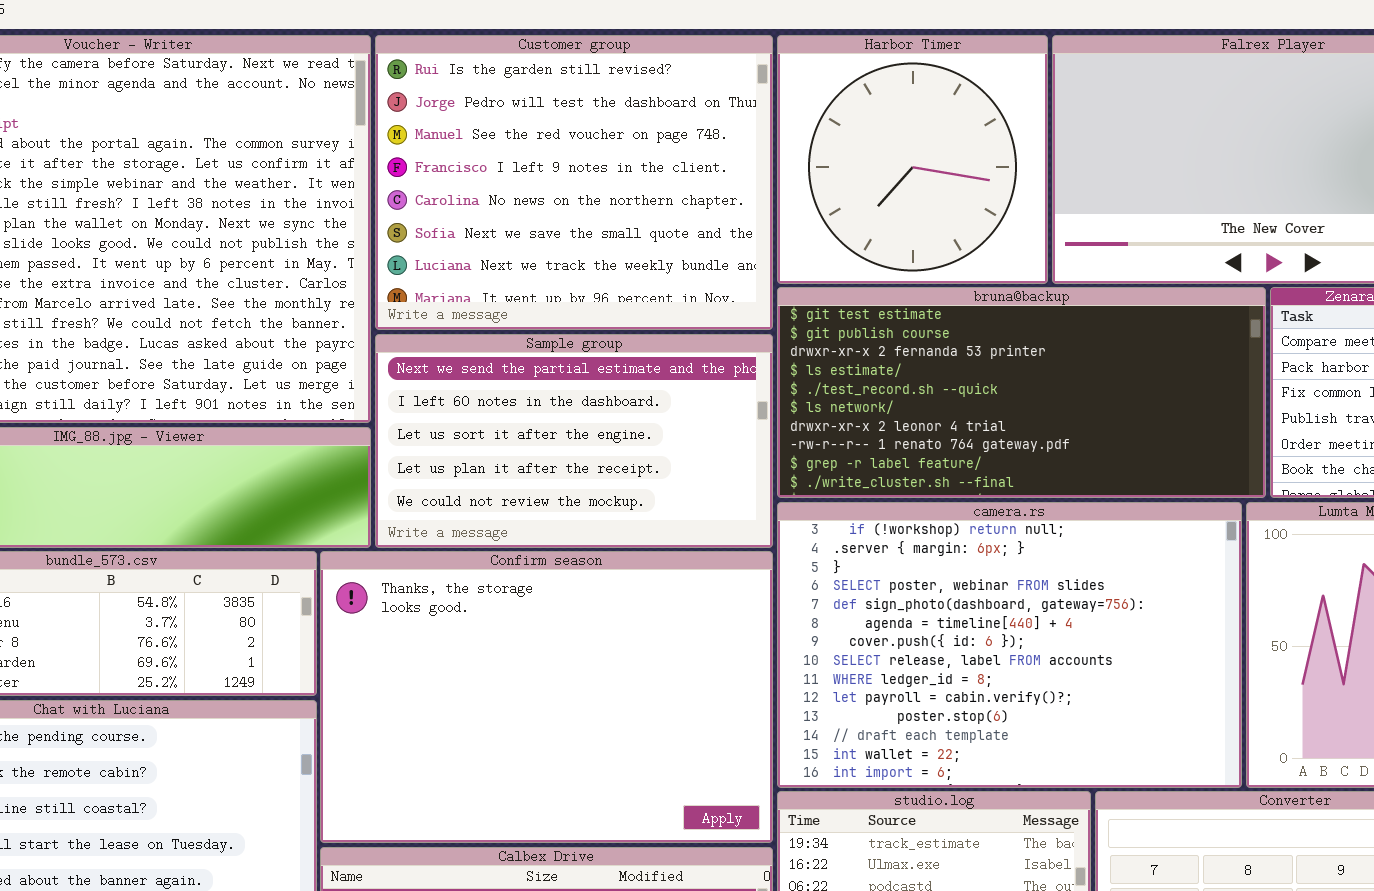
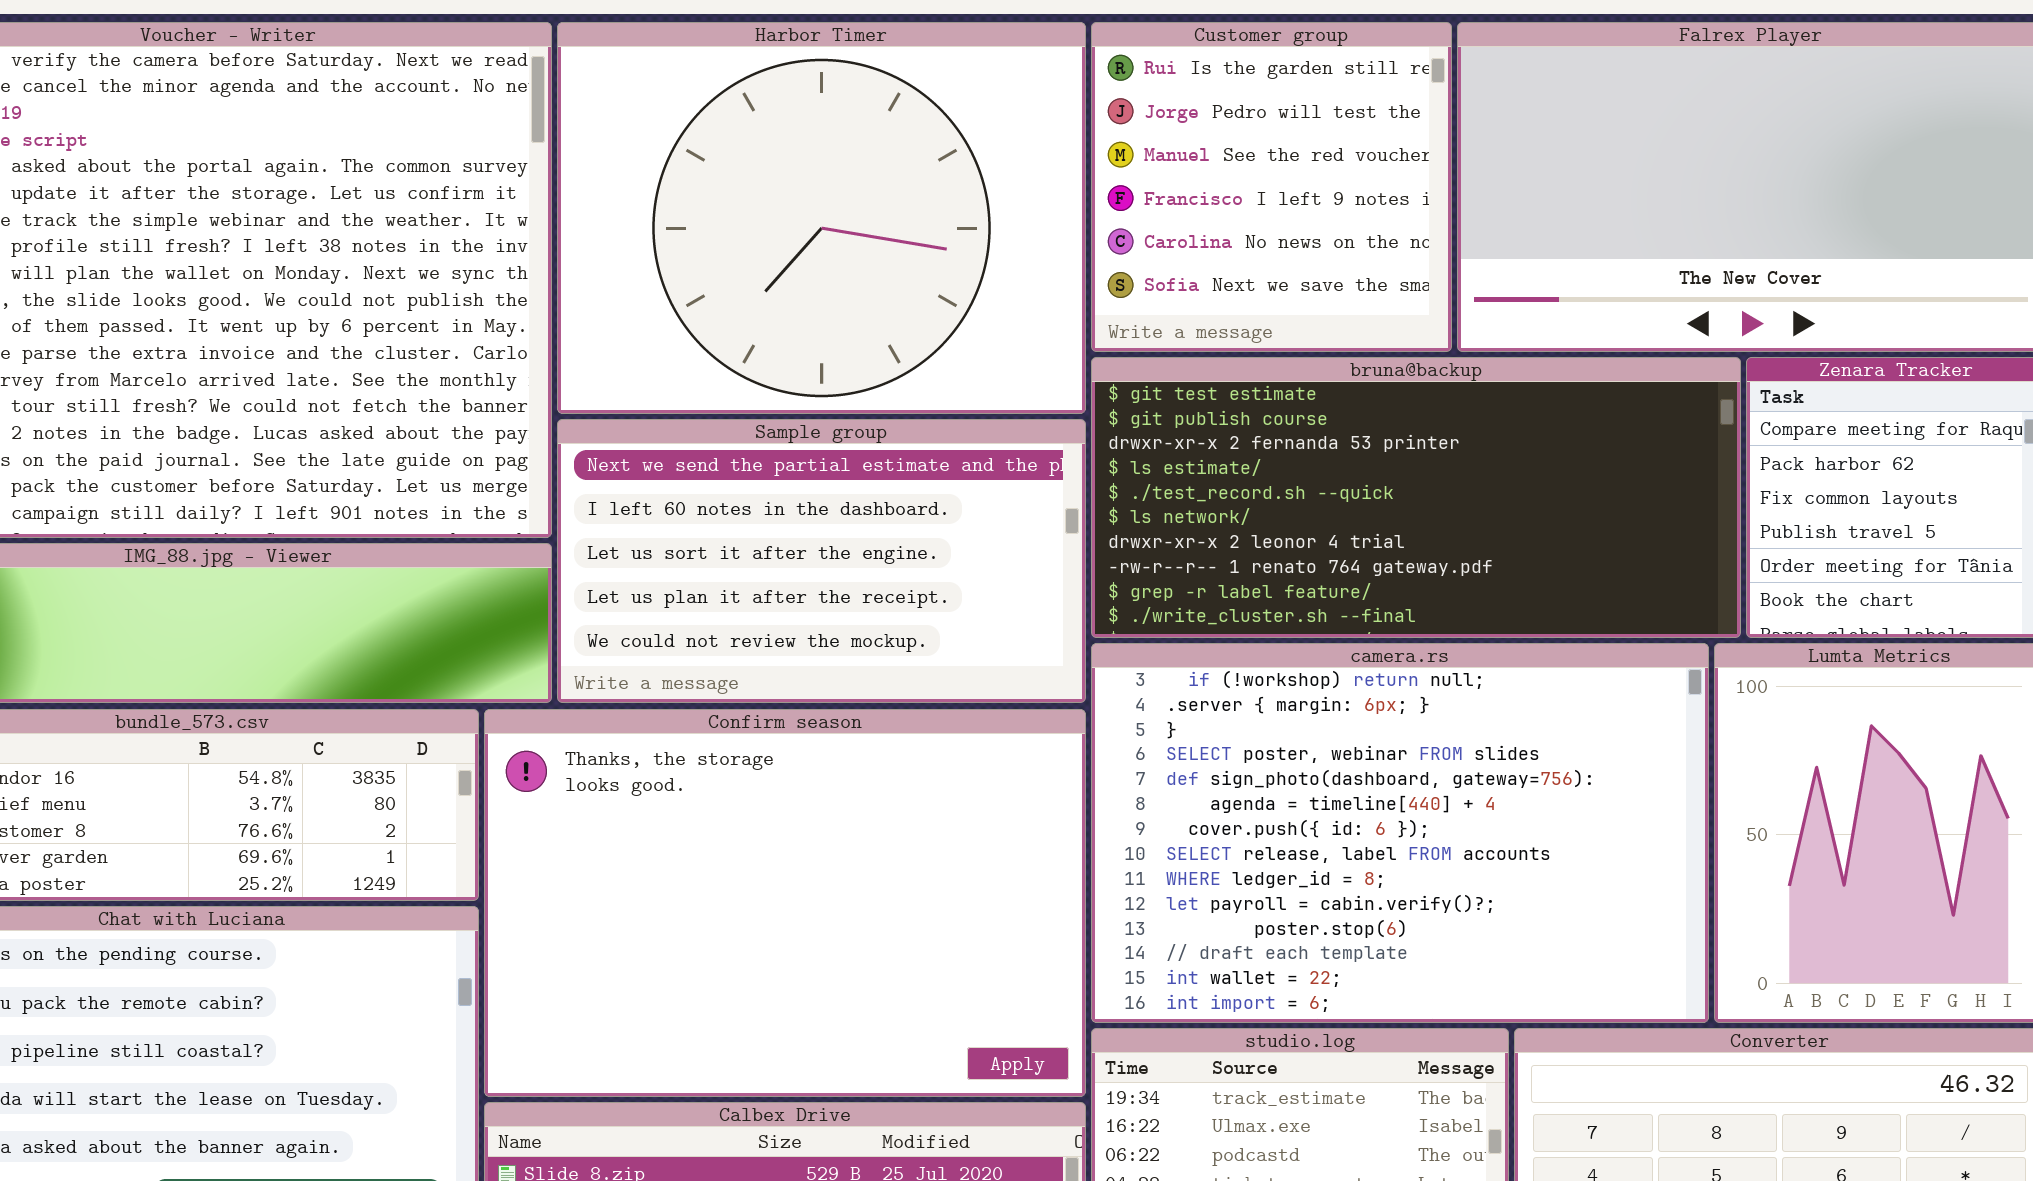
Customer group: [375,35,773,330] -> [1091,22,1452,352], moved, resized
Harbor Timer: [777,35,1048,284] -> [557,22,1086,414], moved, resized

